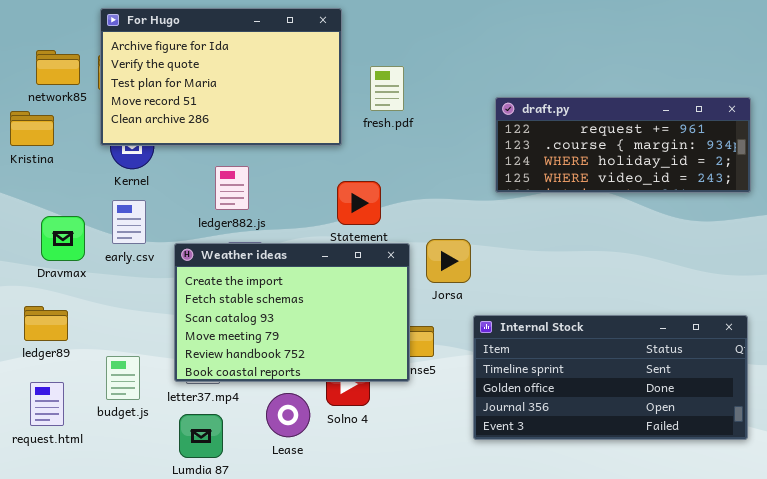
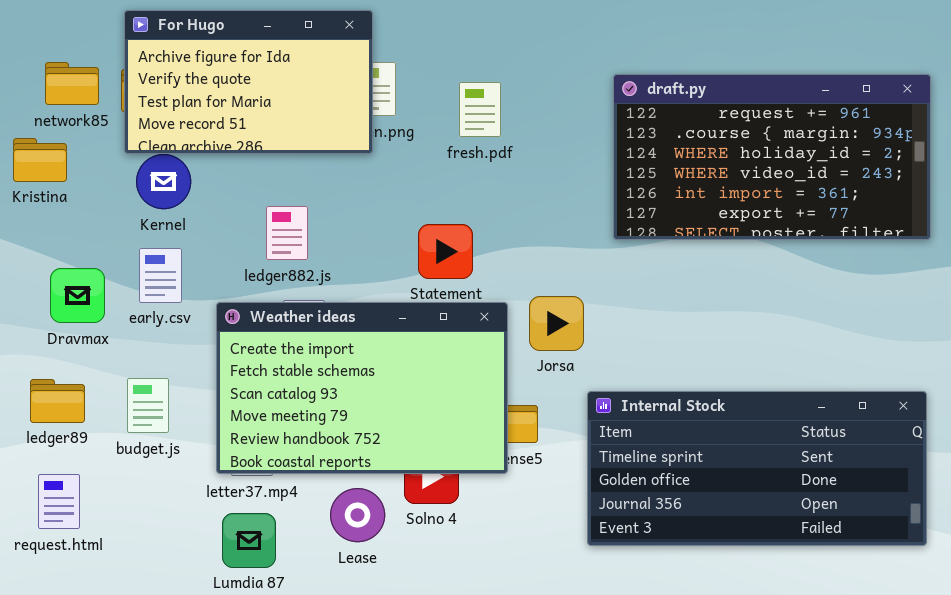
For Hugo: [100,8,342,146] -> [124,10,373,154], resized
draft.py: [495,97,751,193] -> [613,74,931,240], resized
budget.js: [106,356,140,400] -> [127,378,169,433], moved

